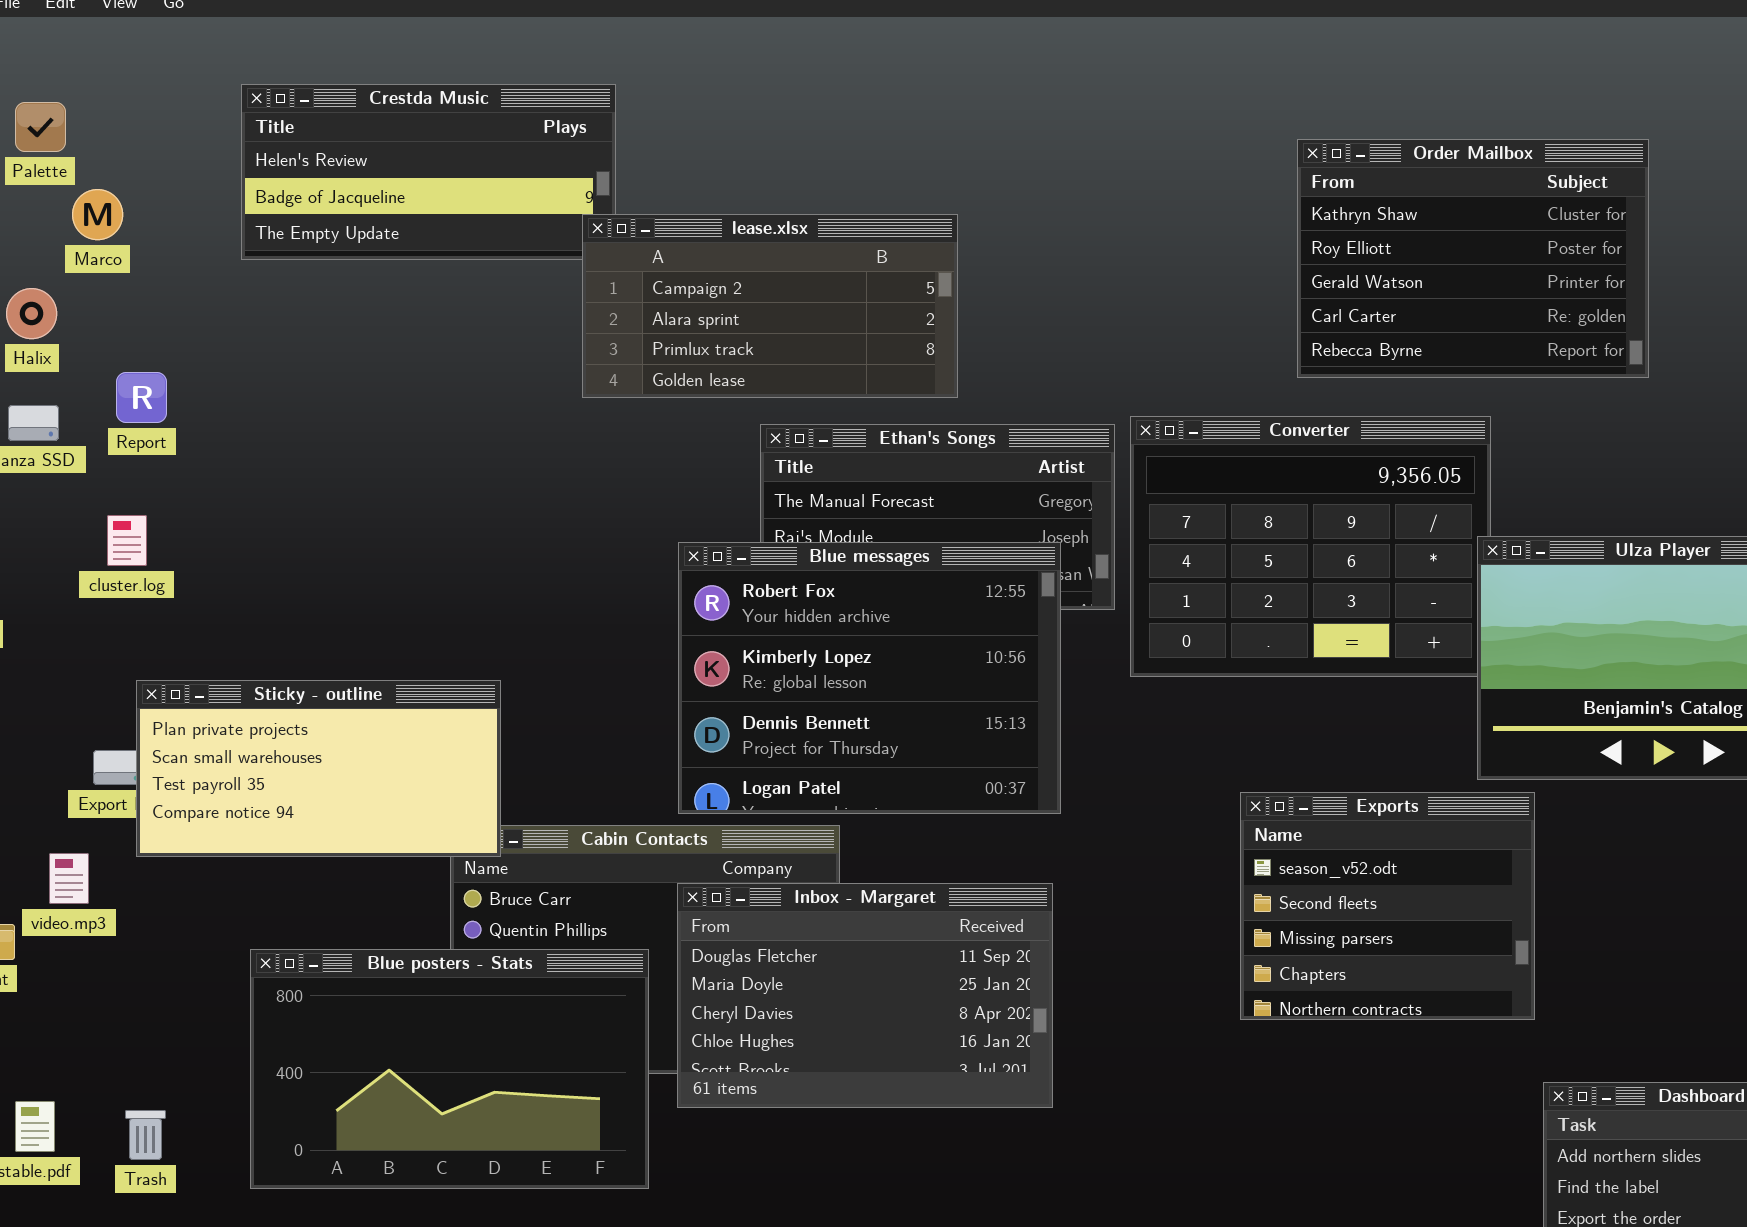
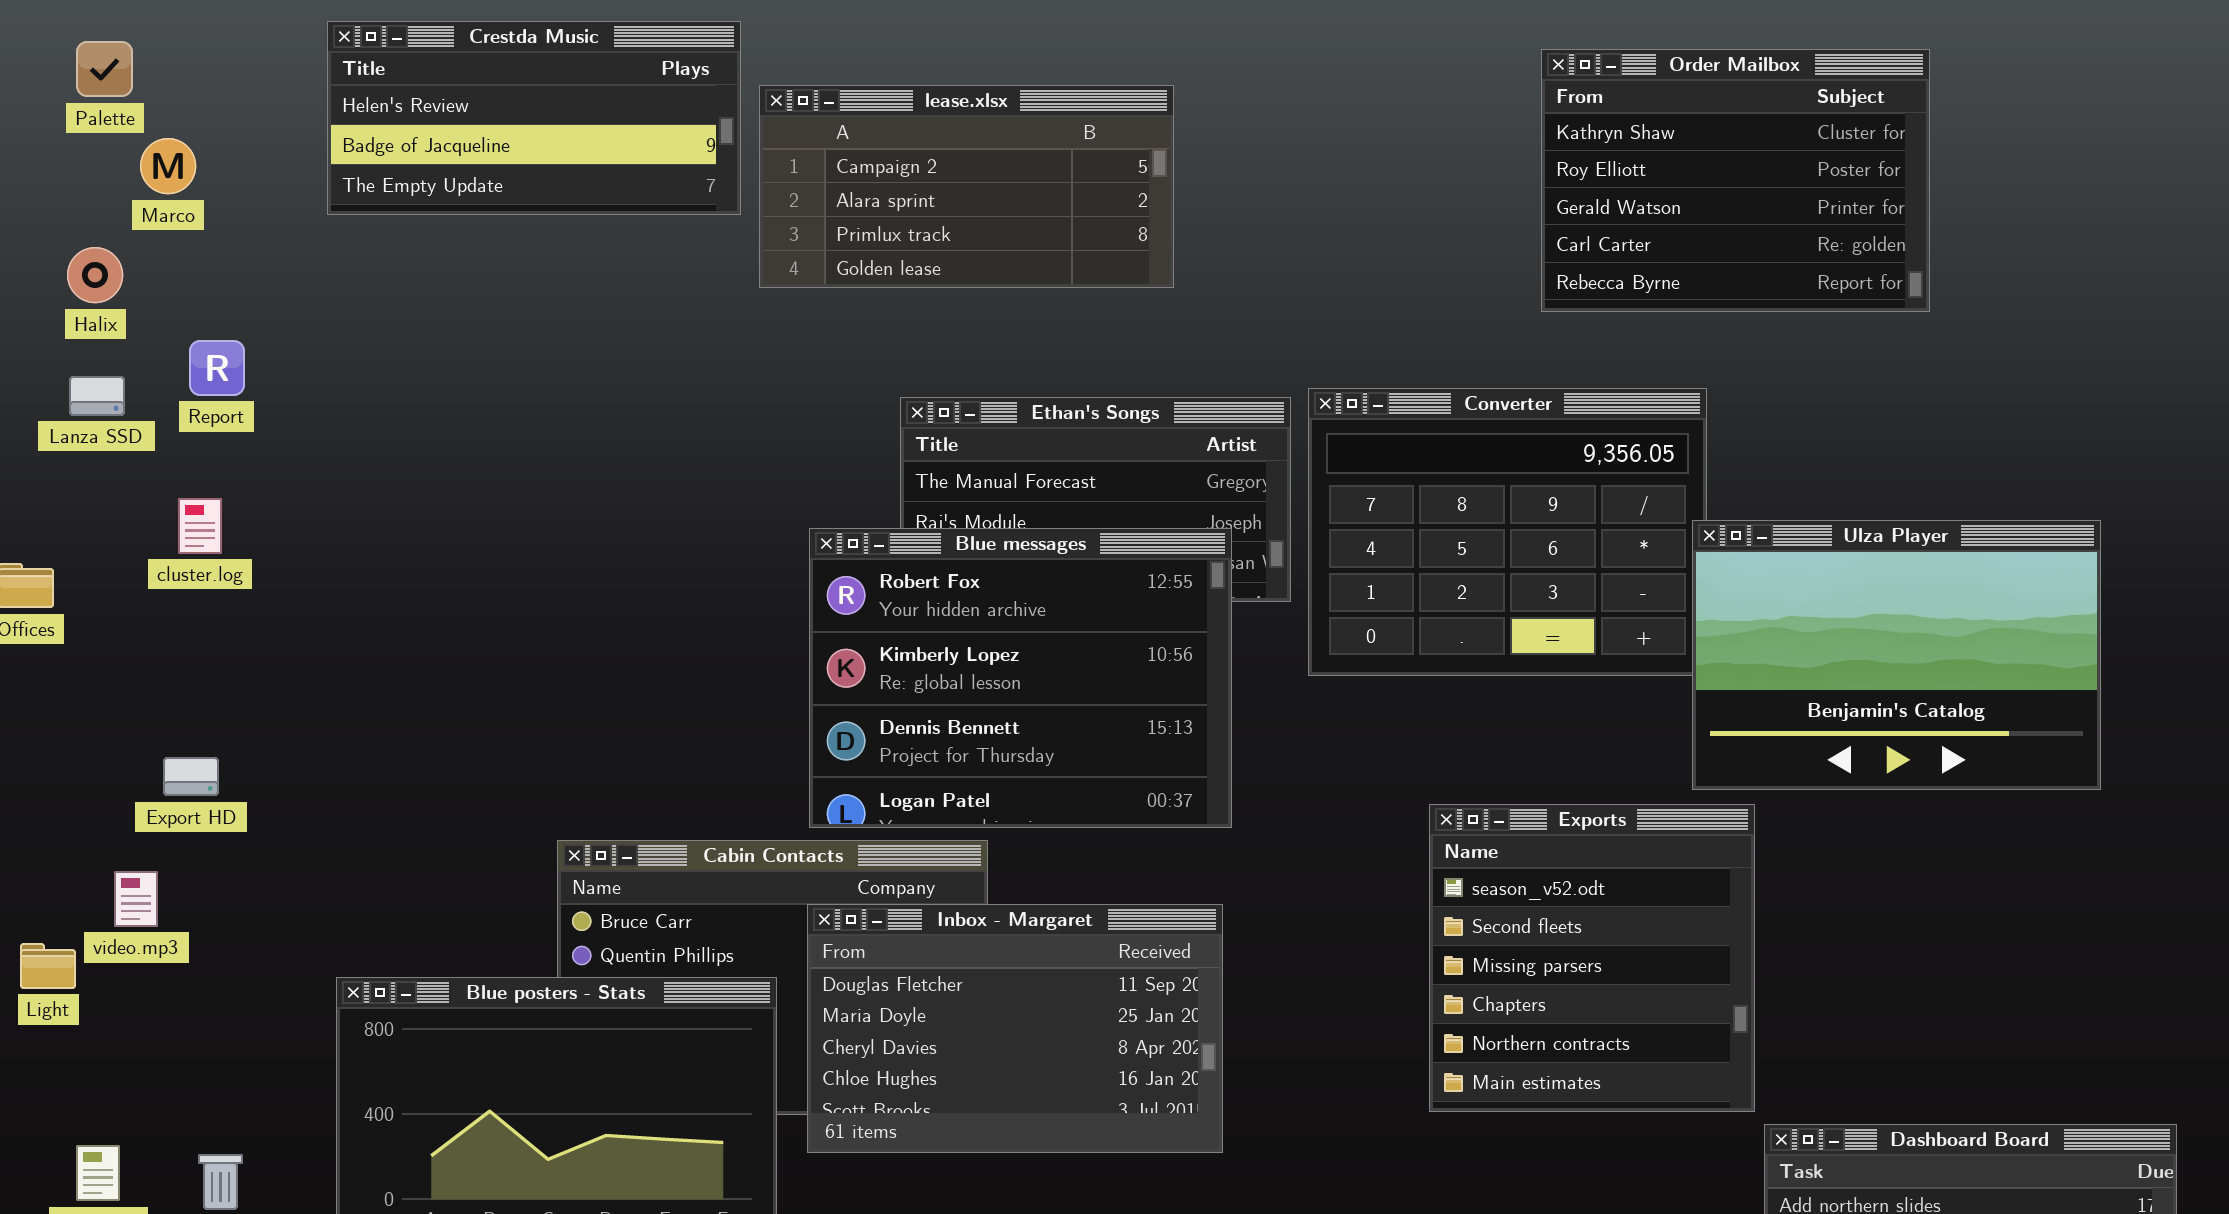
Order Mailbox: [1297,139,1649,378] -> [1541,49,1930,312], moved
lease.xlsx: [582,214,958,398] -> [759,85,1174,288], moved
Sticky - outline: [136,680,501,857] -> none, closed
Exports: [1240,792,1535,1020] -> [1429,804,1755,1112], resized

